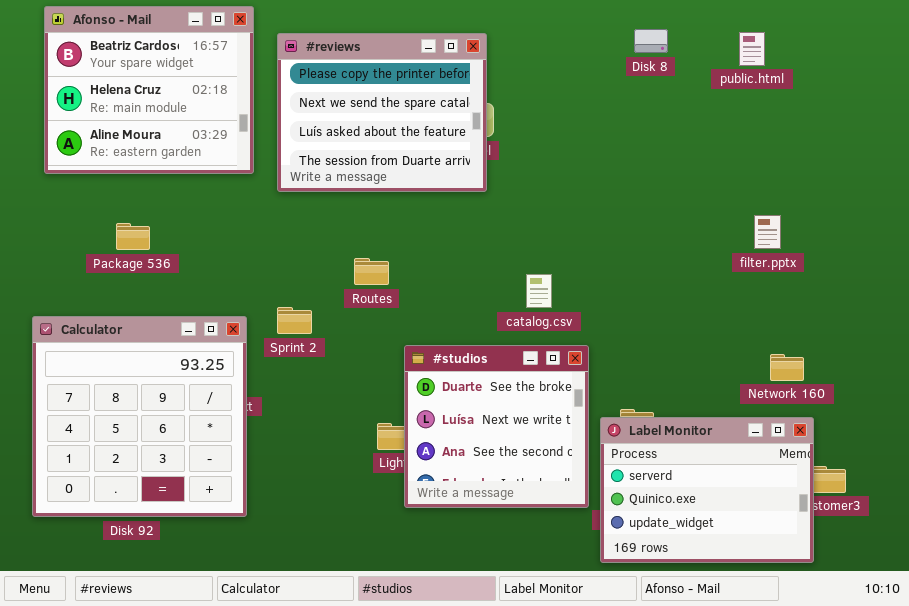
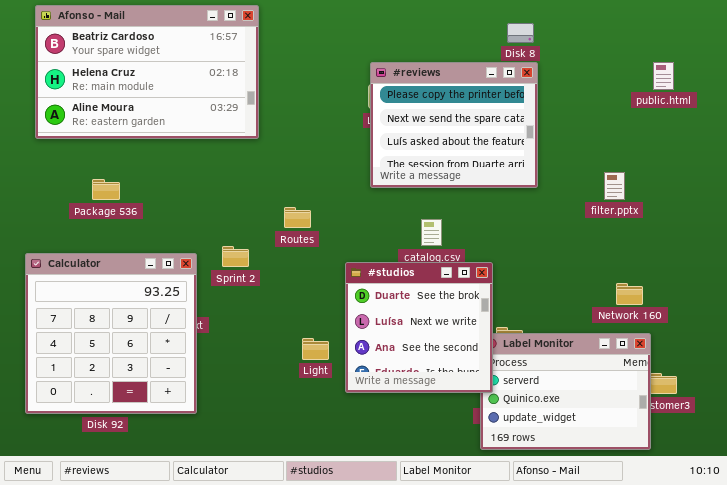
Afonso - Mail: [44,6,254,174] -> [35,5,259,139], resized
public.html: [739,32,765,66] -> [653,62,674,90], moved
#reviews: [277,33,487,192] -> [370,62,538,188], moved
#studios: [404,345,589,508] -> [345,262,493,393], moved

